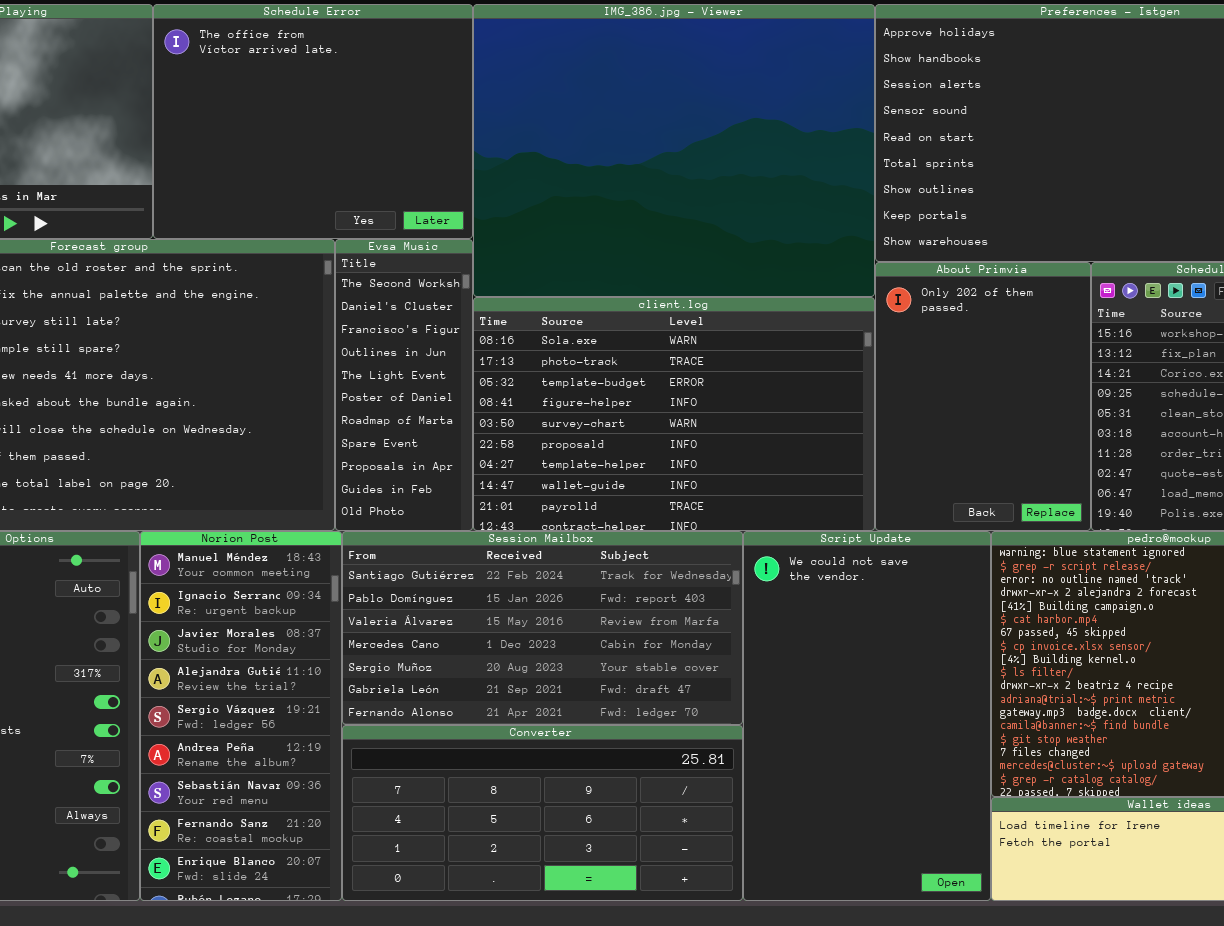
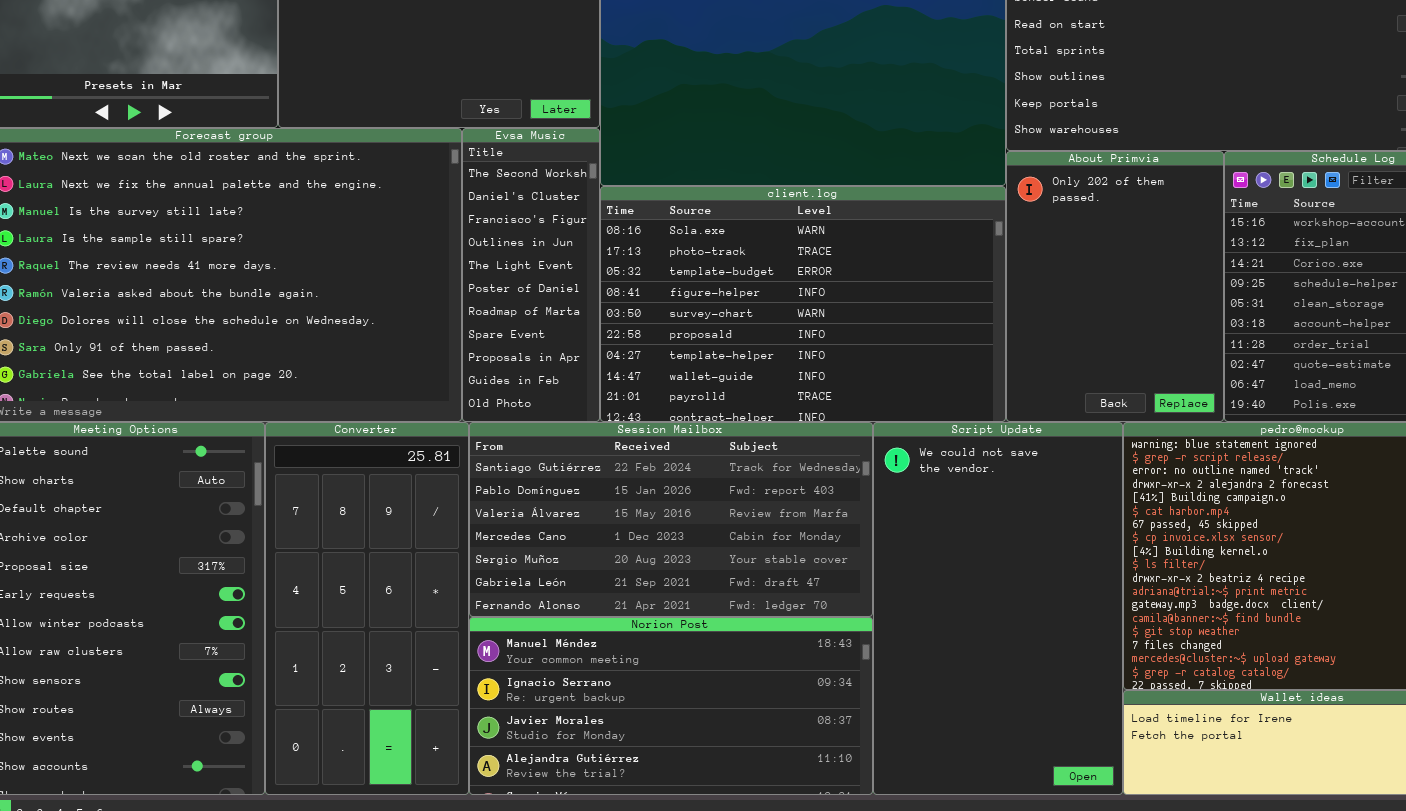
Norion Post: [140,531,342,901] -> [469,617,873,795], moved, resized
Converter: [342,725,743,901] -> [265,422,469,795], moved, resized

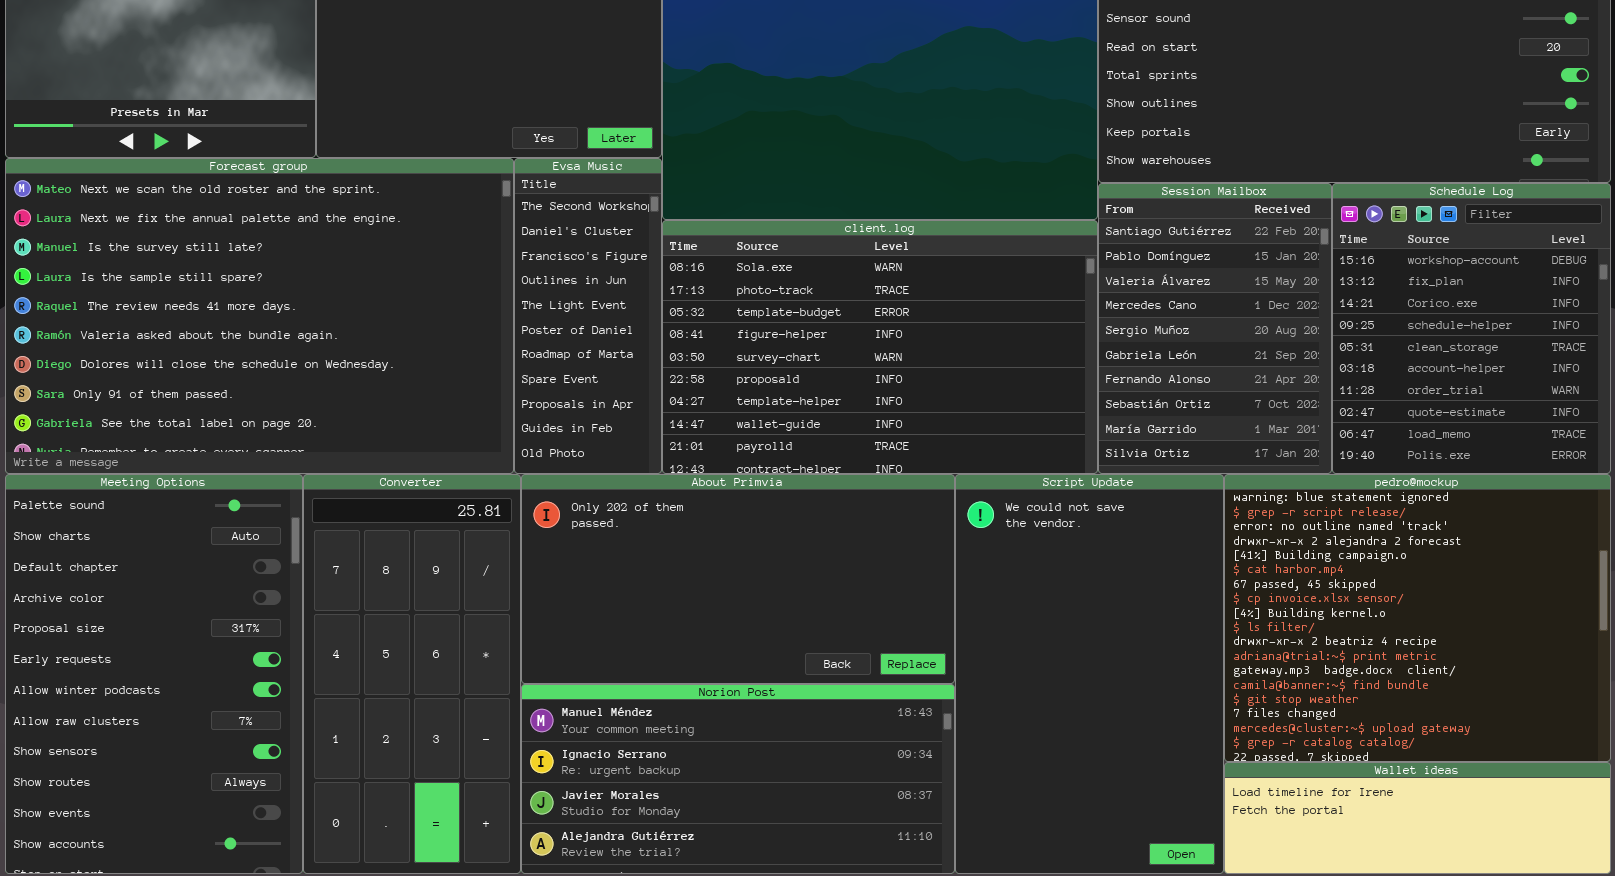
About Primvia: [1006,151,1224,422] -> [521,474,955,684], moved, resized
Session Mailbox: [469,422,873,617] -> [1098,183,1332,474], moved, resized

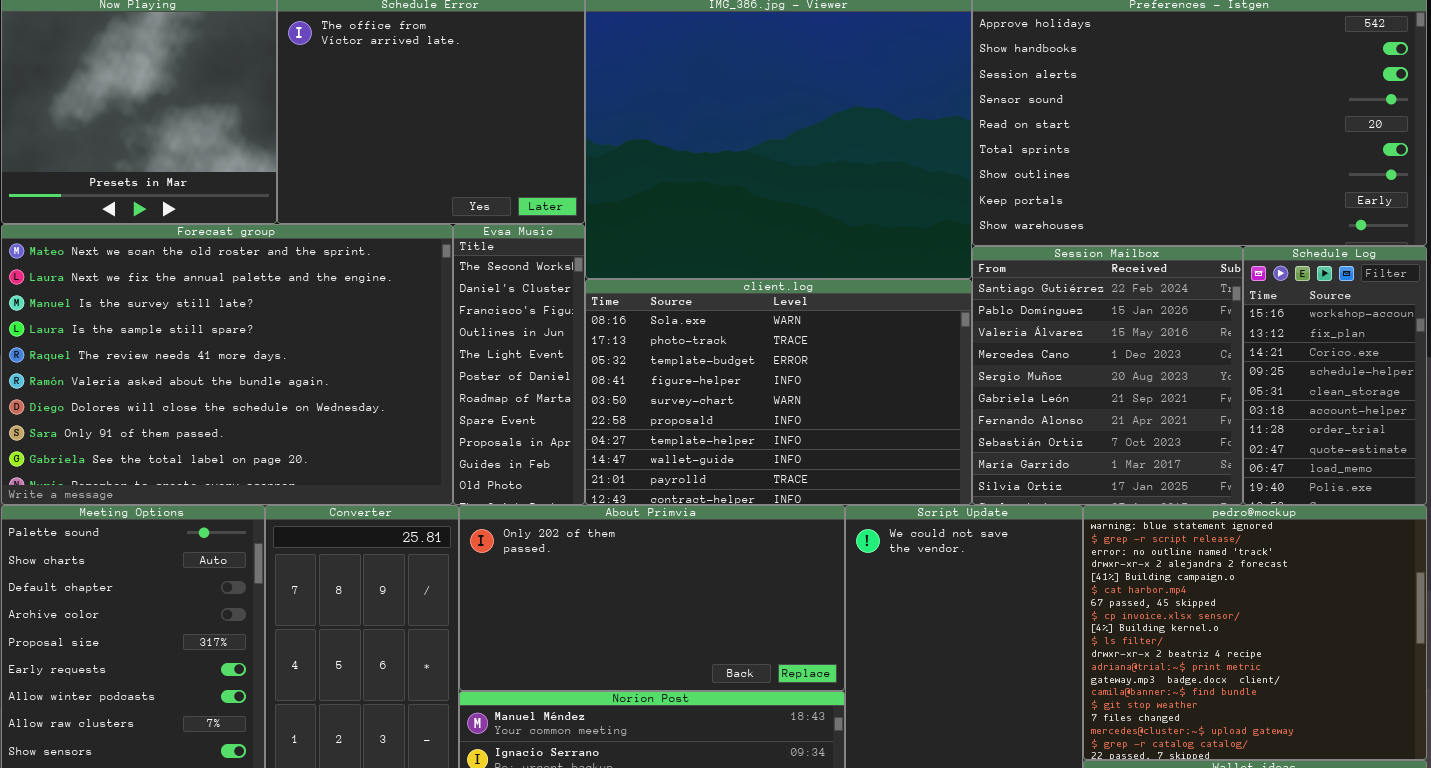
Session Mailbox: [1098,183,1332,474] -> [972,246,1243,505], resized
Schedule Log: [1332,183,1611,474] -> [1243,246,1427,505], resized

